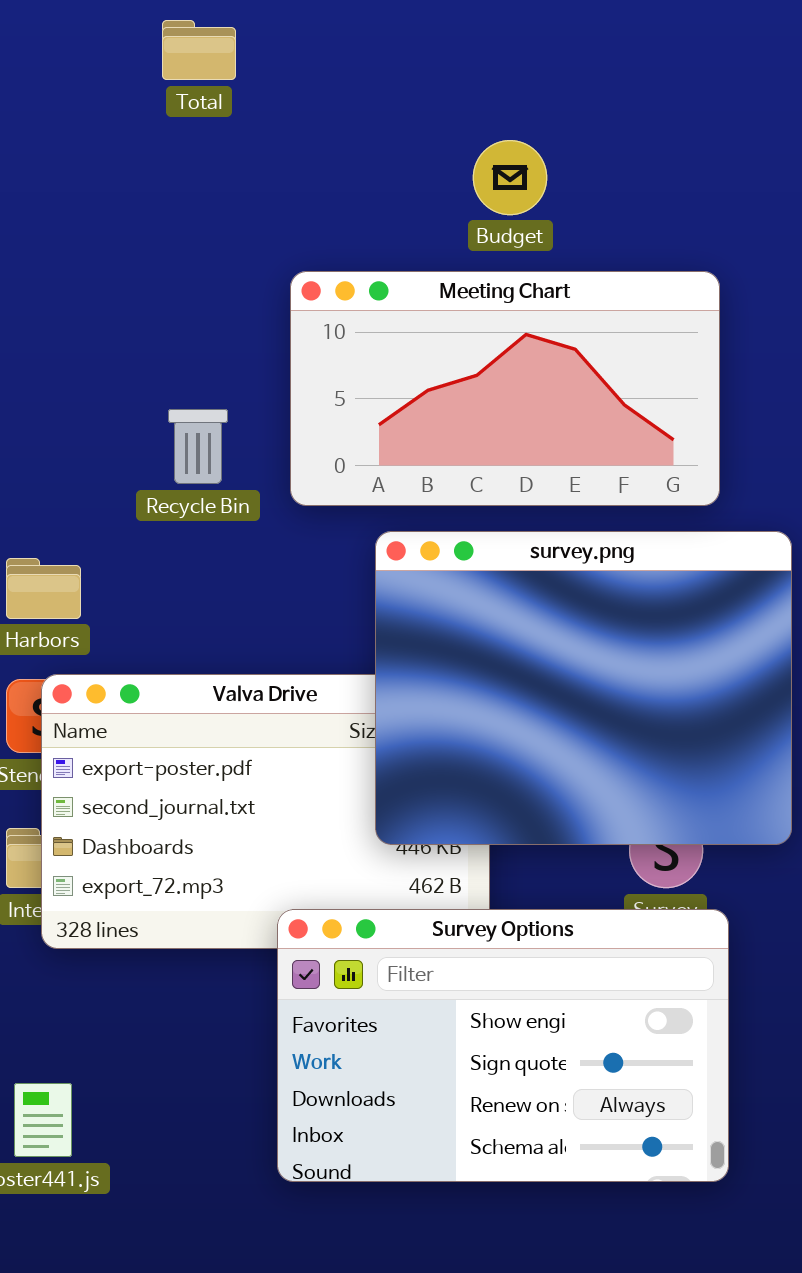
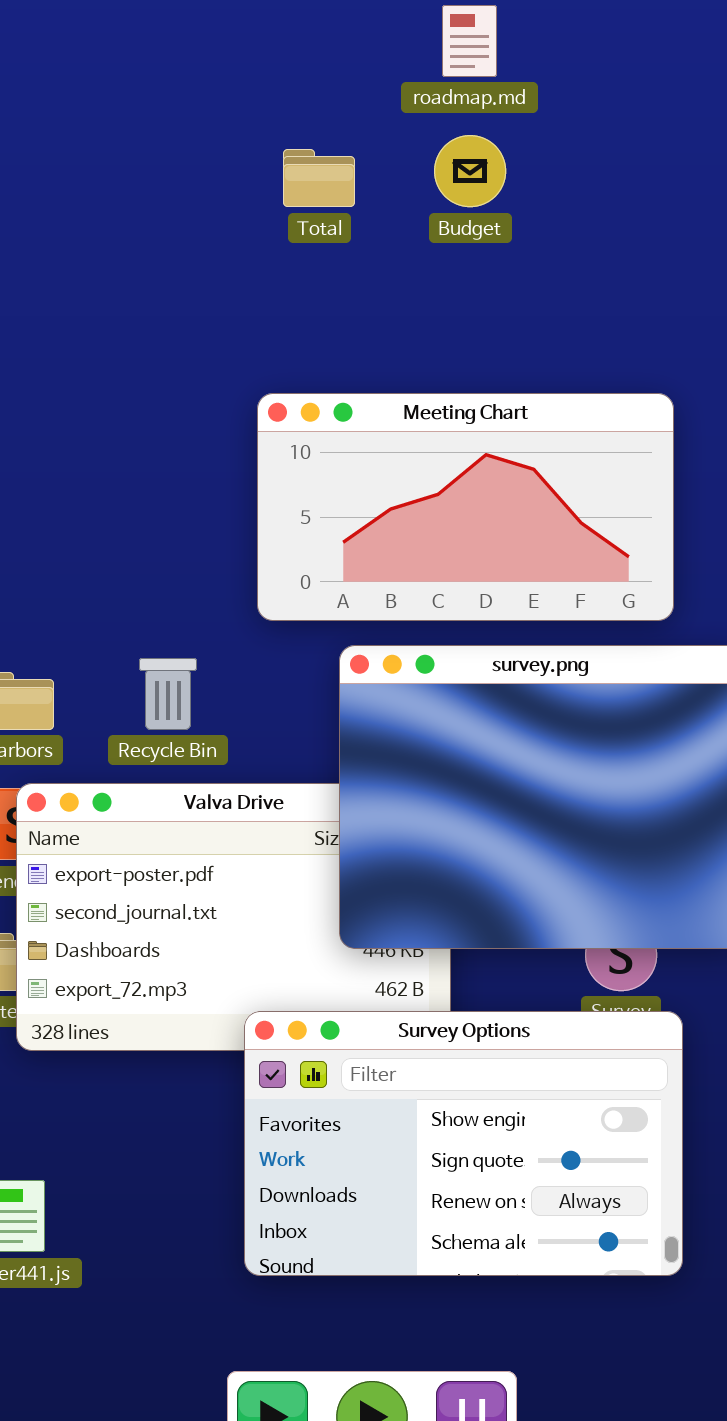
Total: [162,20,236,80] -> [283,149,355,207], moved
Budget: [473,140,547,215] -> [434,135,506,207], moved
Recycle Bin: [168,409,228,484] -> [139,658,197,730], moved

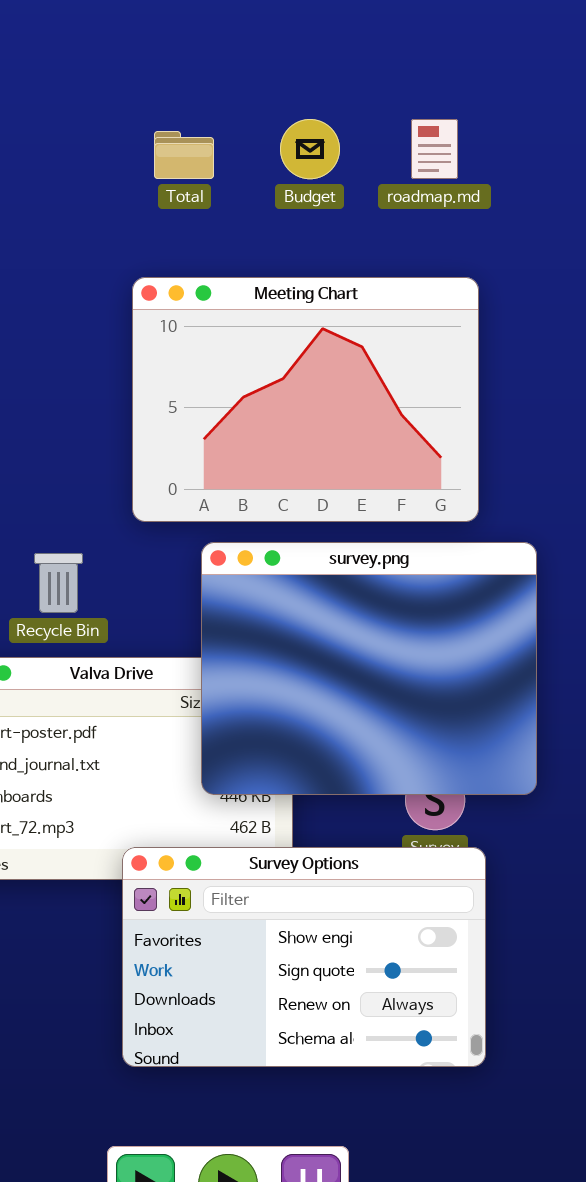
roadmap.md: [442,5,497,77] -> [411,119,458,179], moved
Meeting Chart: [257,393,674,621] -> [132,277,479,522], resized

